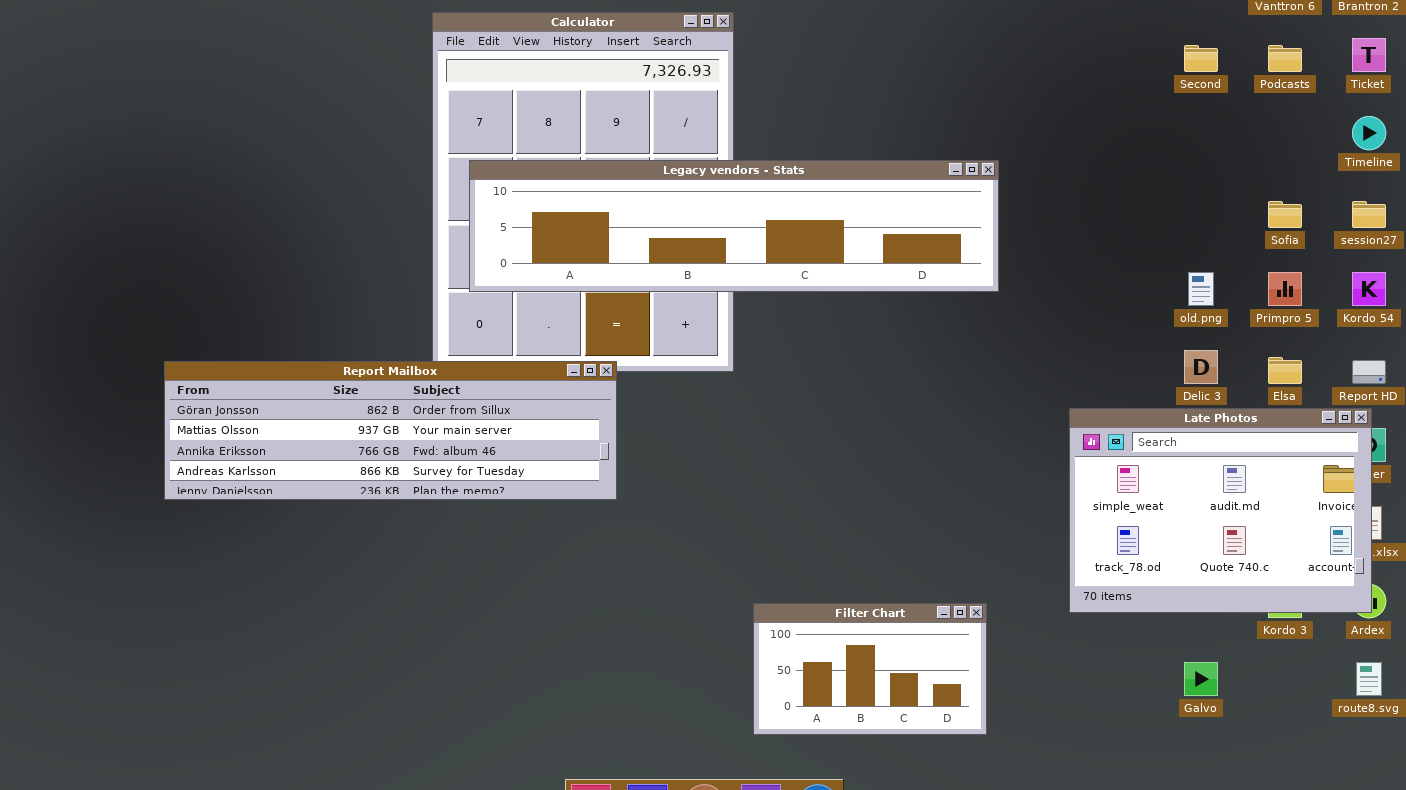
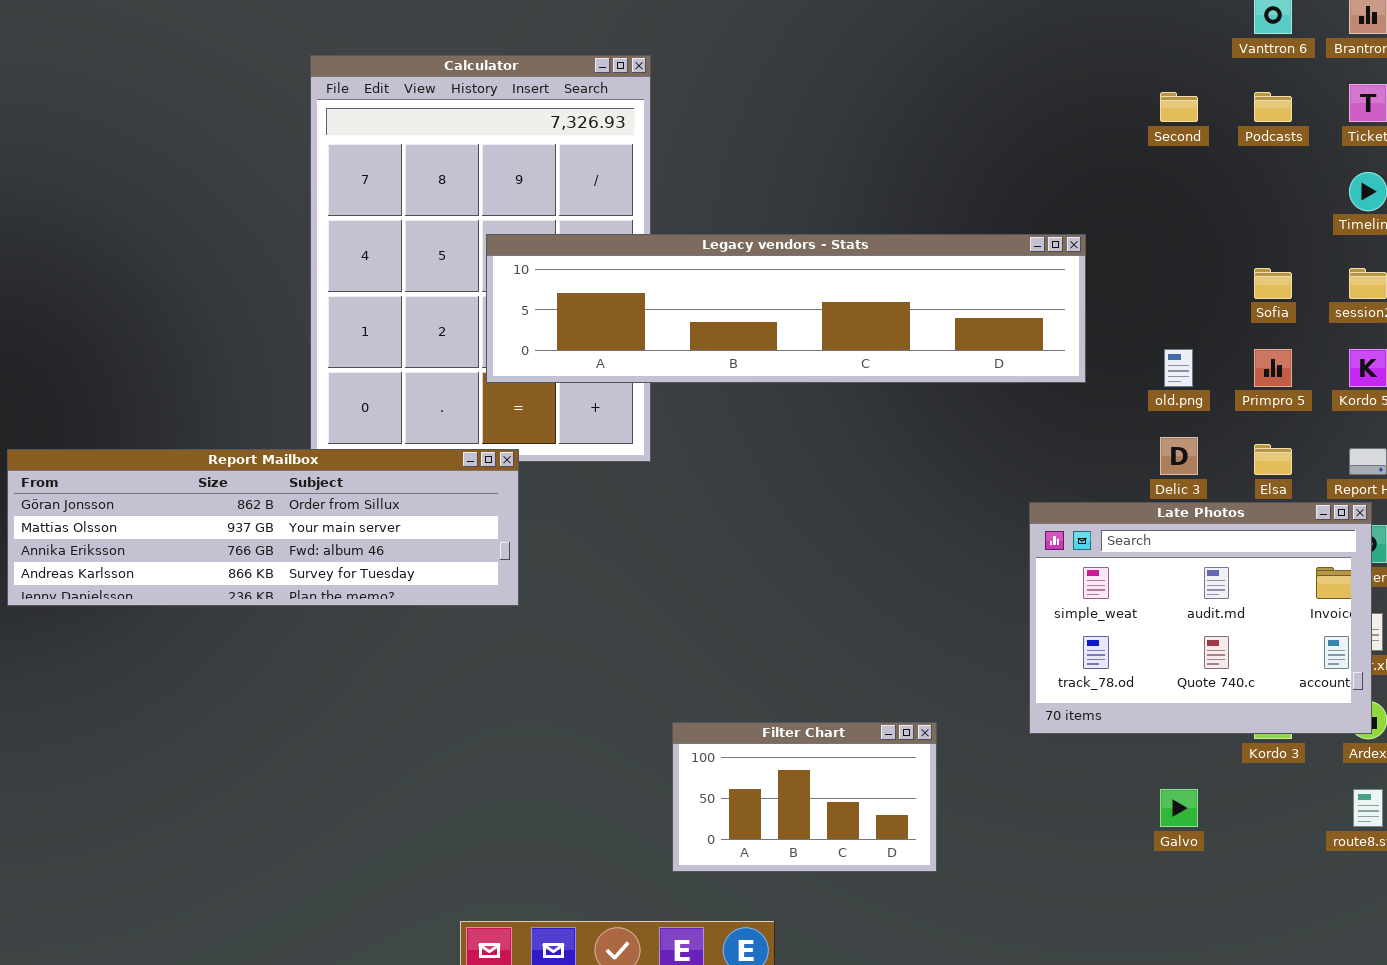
Legacy vendors - Stats: [469,160,999,292] -> [486,234,1086,383], moved

